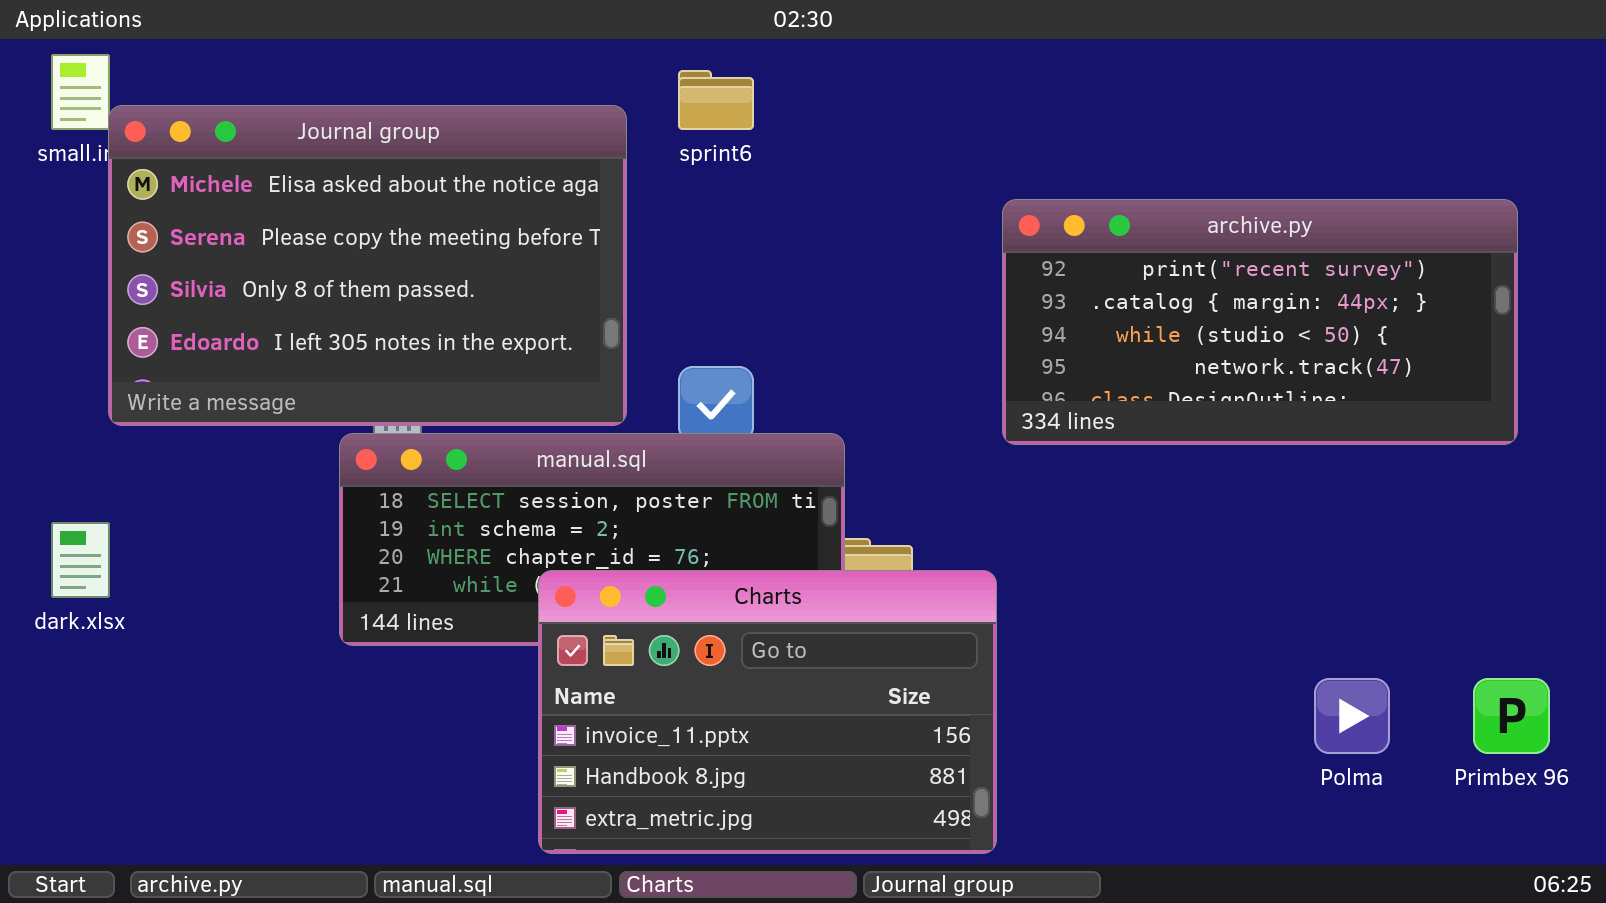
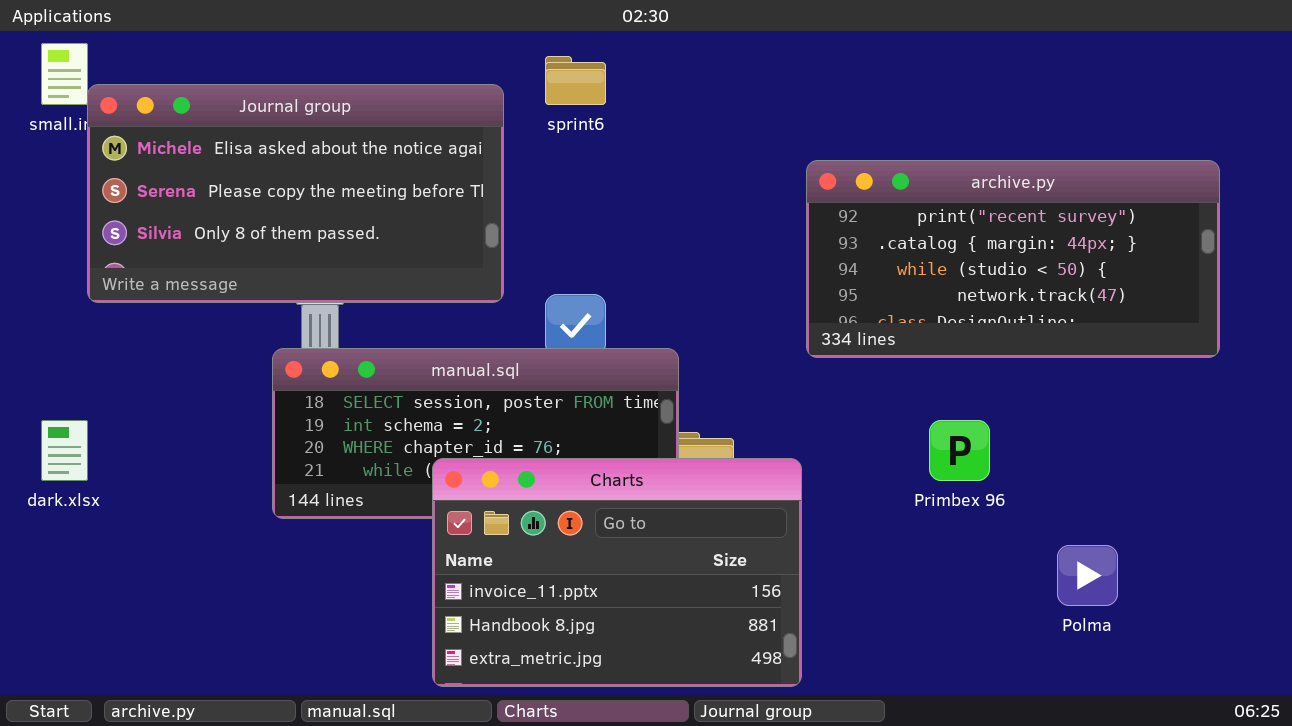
Journal group: [108,105,627,426] -> [87,84,504,303], resized
Primbex 96: [1473,678,1550,754] -> [929,420,990,481], moved

